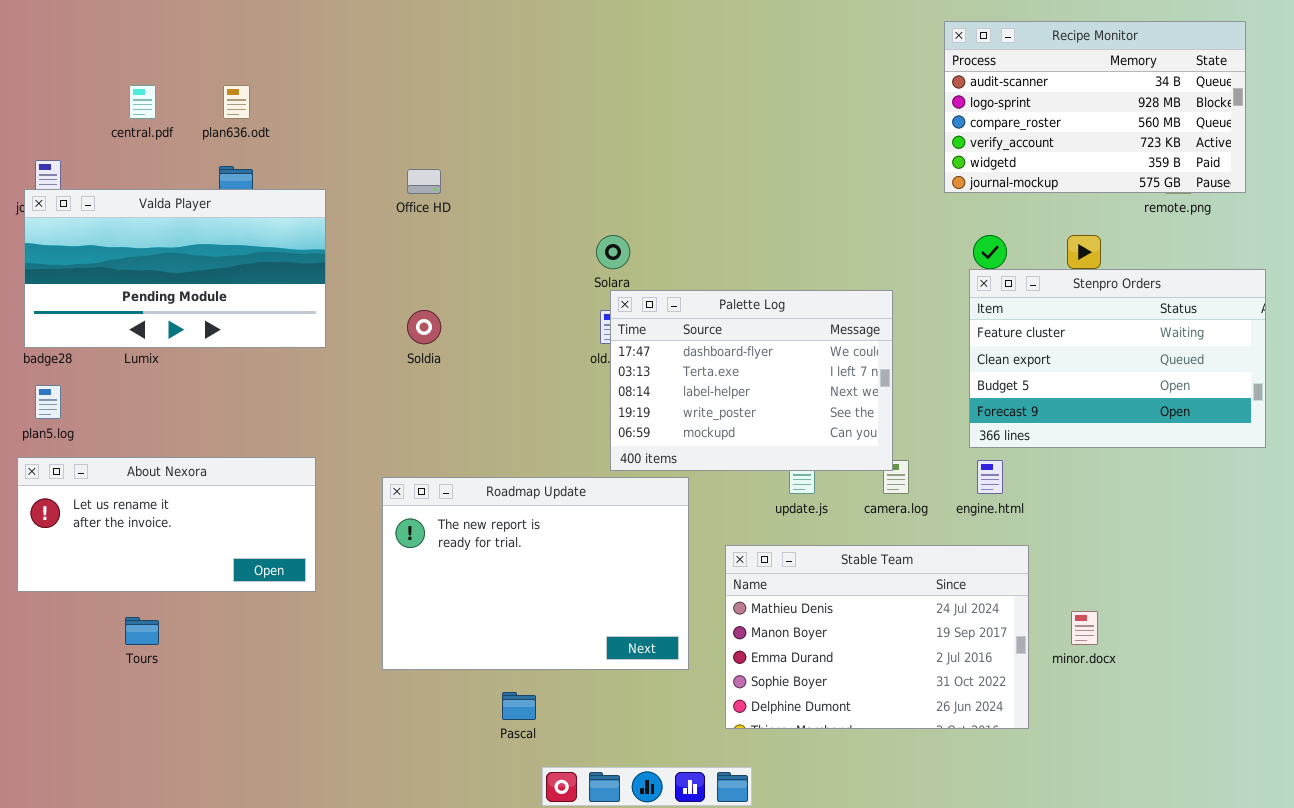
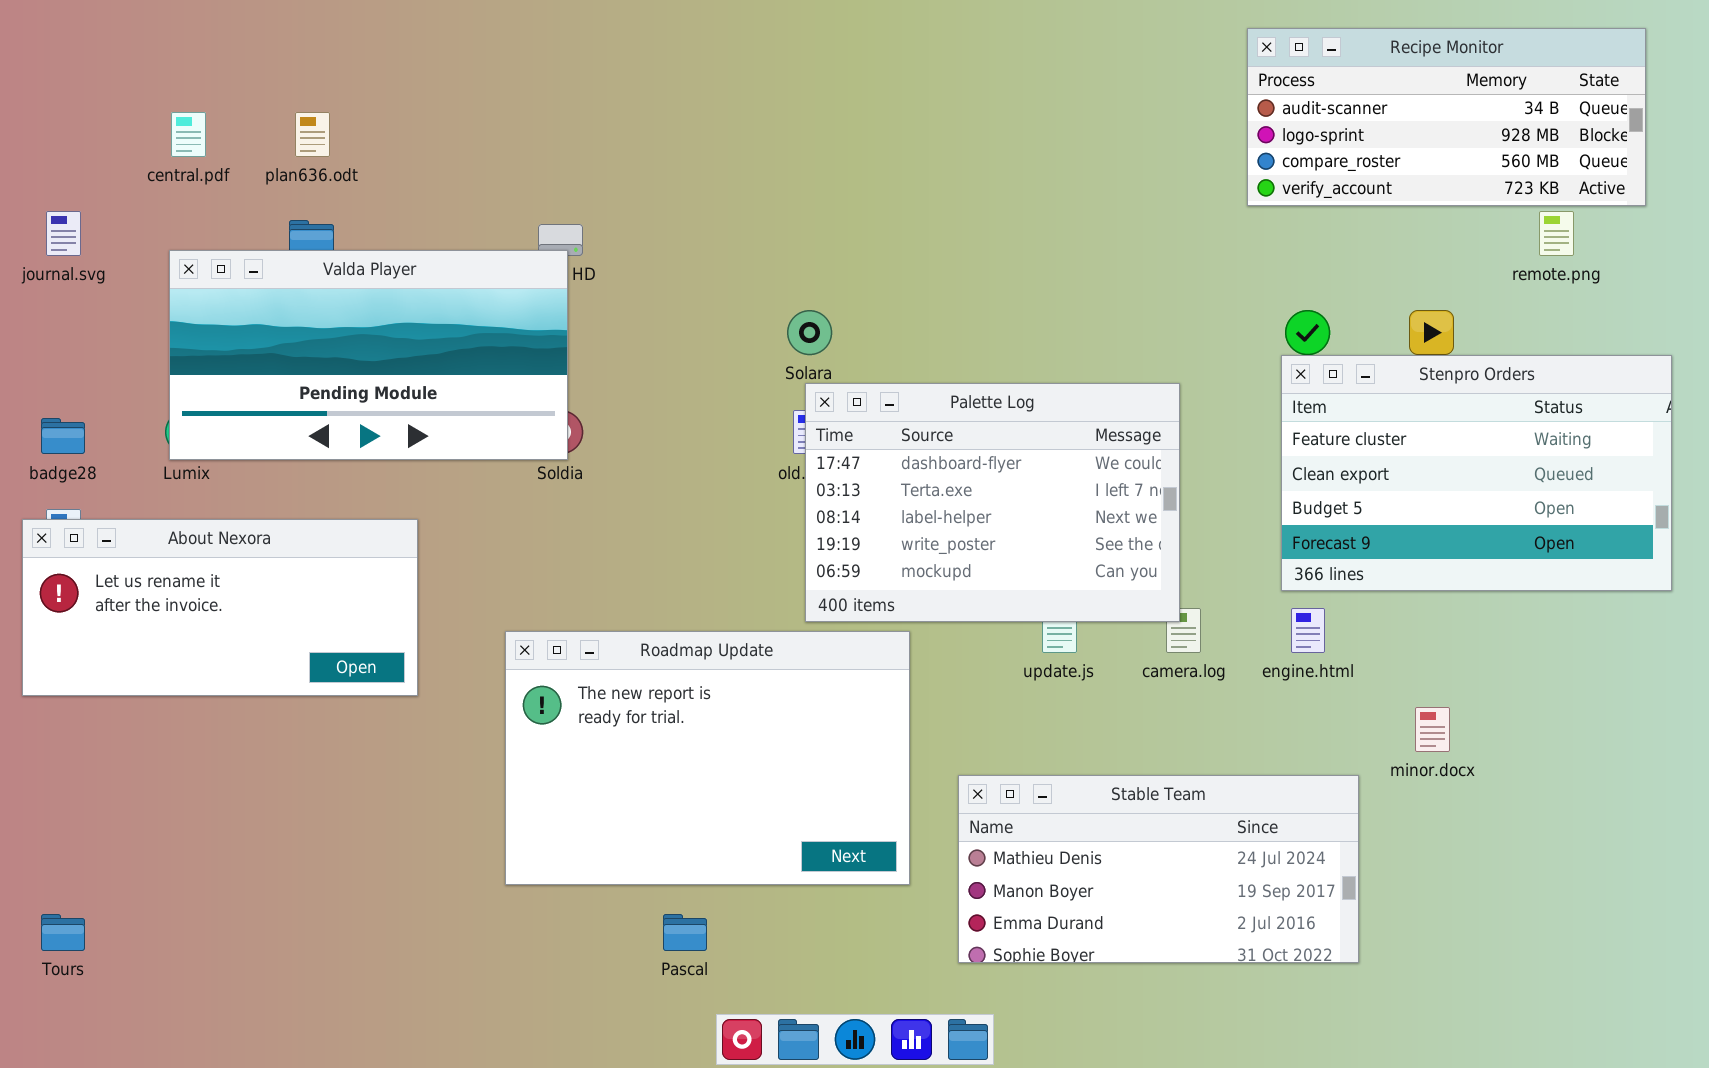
Recipe Monitor: [944,21,1246,193] -> [1247,28,1646,206], resized
Valda Player: [24,189,326,348] -> [169,250,568,460], moved
About Nexora: [17,457,316,592] -> [22,519,418,696], moved
Stable Team: [725,545,1029,729] -> [958,775,1359,963], resized
minor.docx: [1071,611,1098,645] -> [1415,707,1450,752], moved
Tours: [125,617,159,645] -> [41,914,85,951], moved

